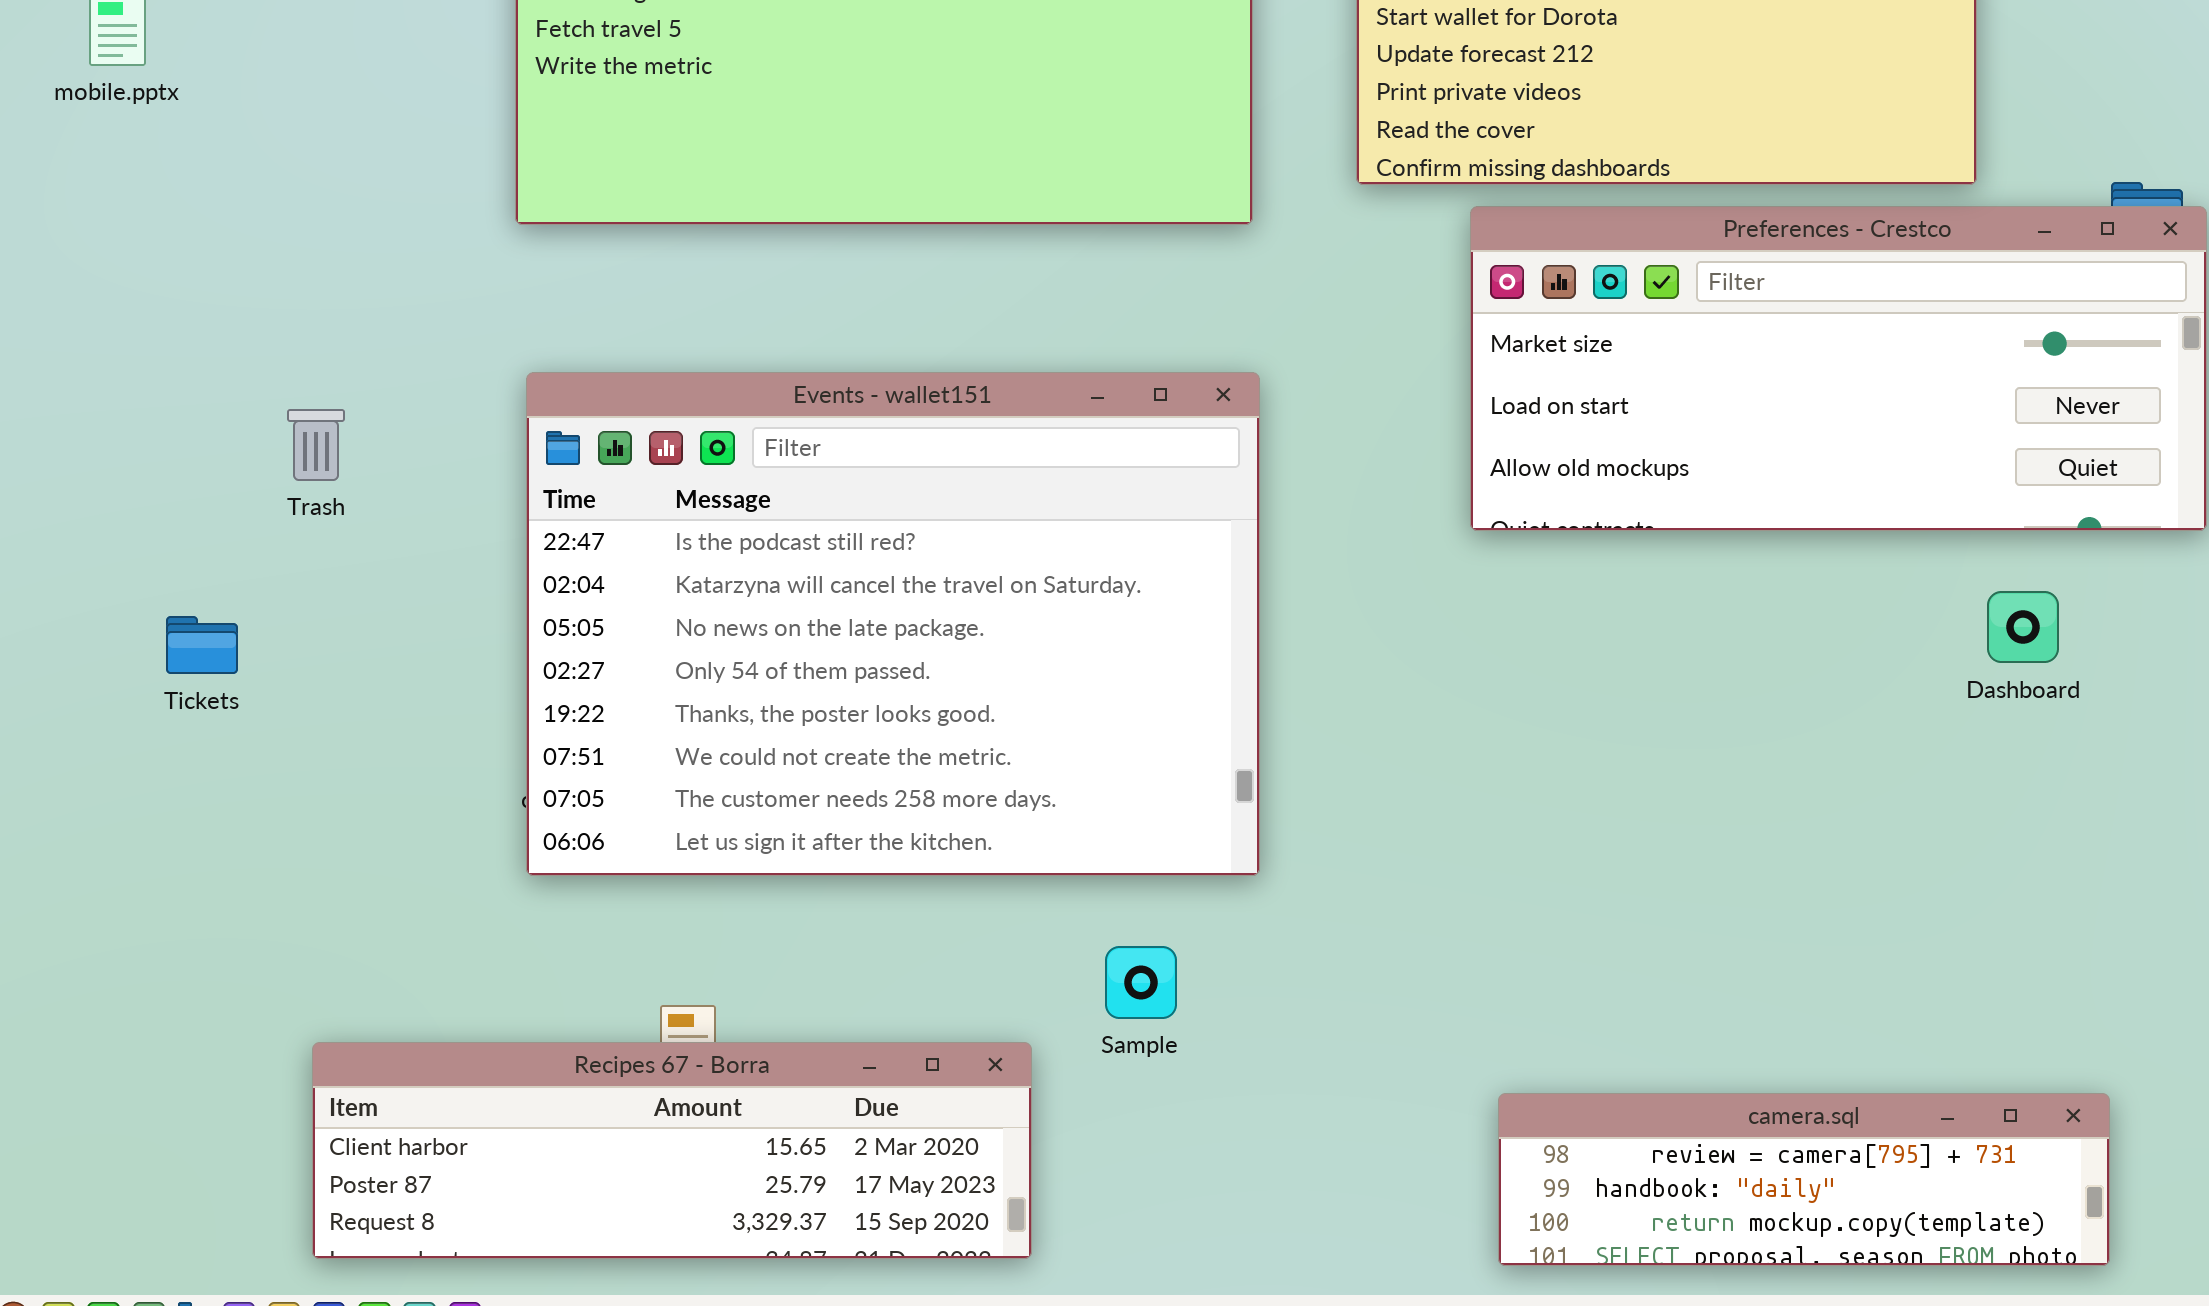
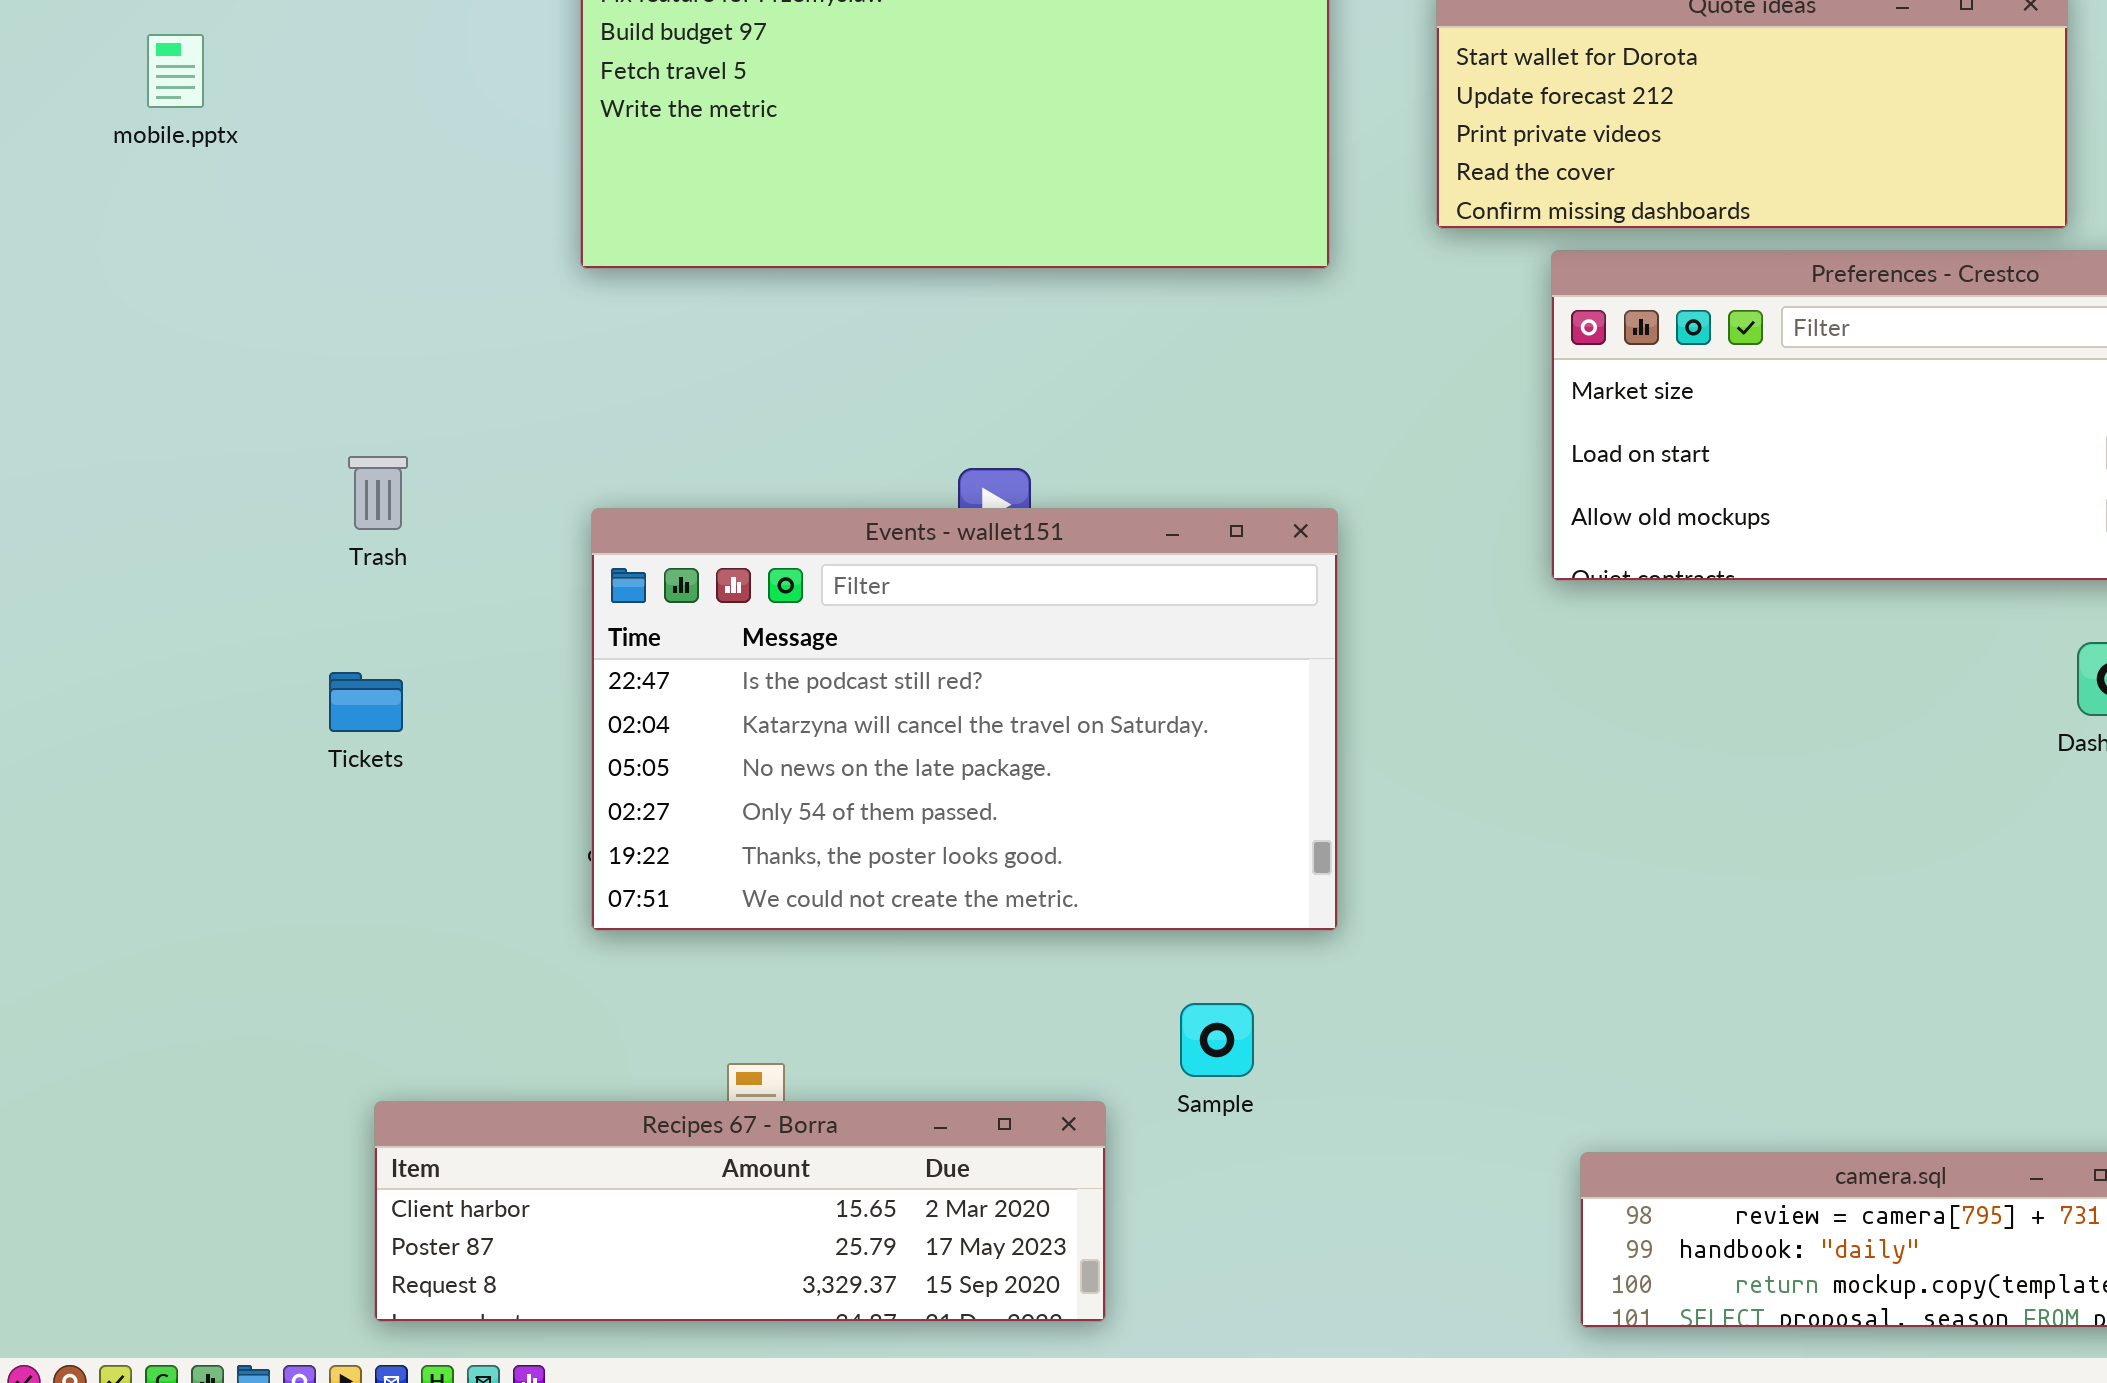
Events - wallet151: [526,372,1260,876] -> [591,508,1338,931], resized
Tickets: [166,616,238,674] -> [329,672,403,732], moved

